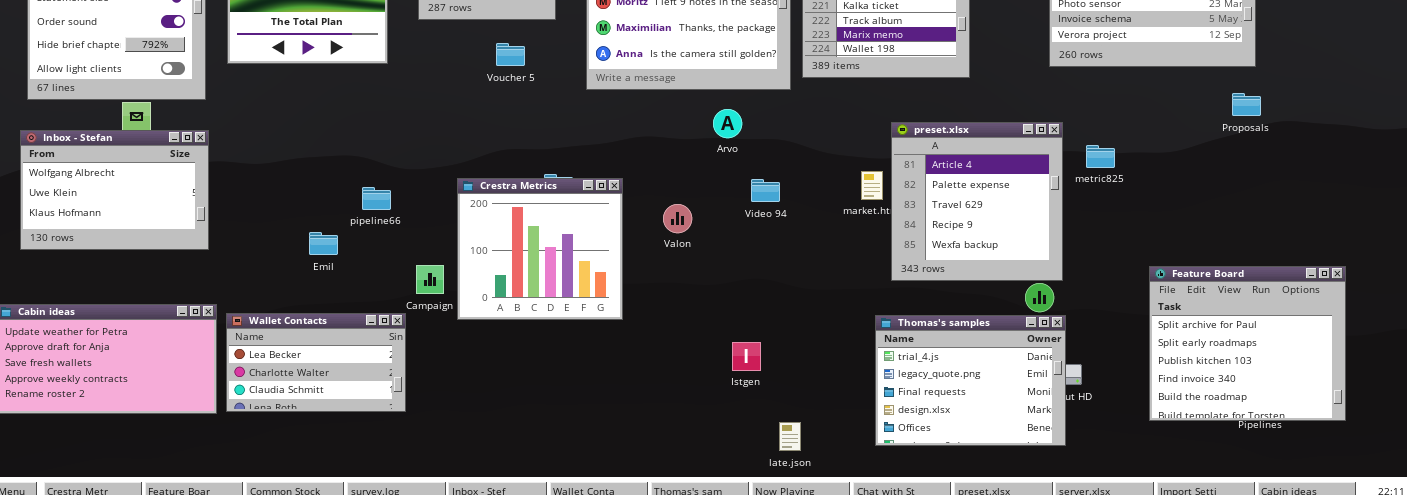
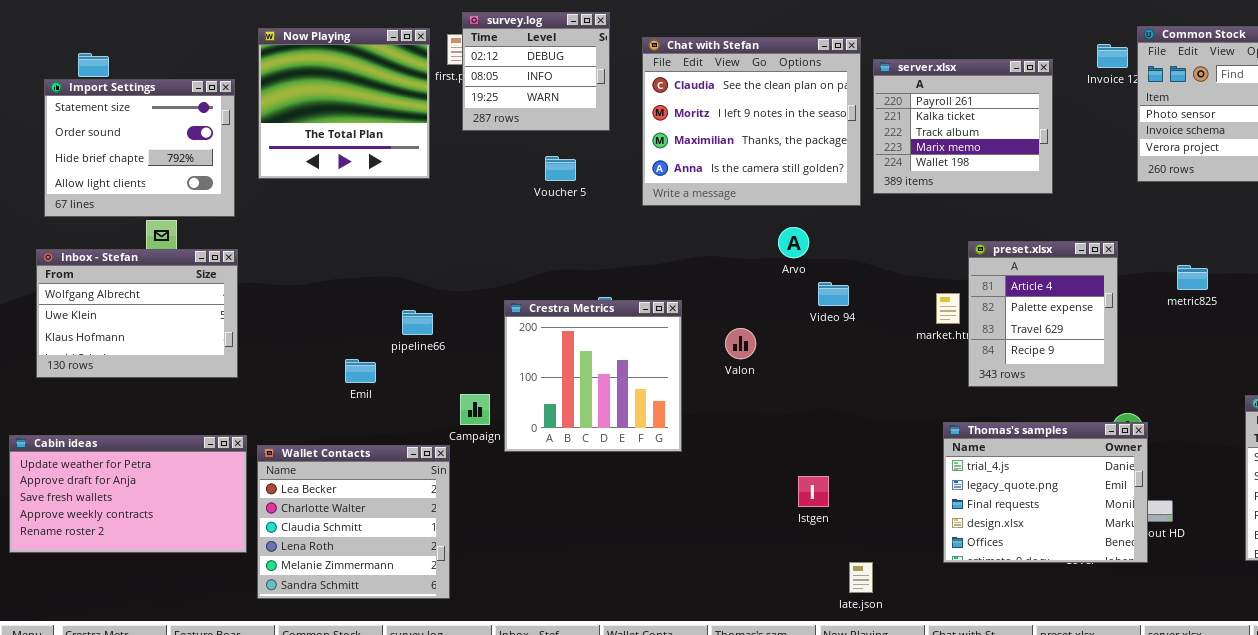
preset.xlsx: [891,122,1063,281] -> [968,241,1118,387], resized
Video 94: [751,179,780,202] -> [818,282,849,306], moved
Wallet Contacts: [226,313,406,412] -> [257,445,450,599], resized
Thomas's samples: [875,315,1066,446] -> [943,422,1148,563], moved

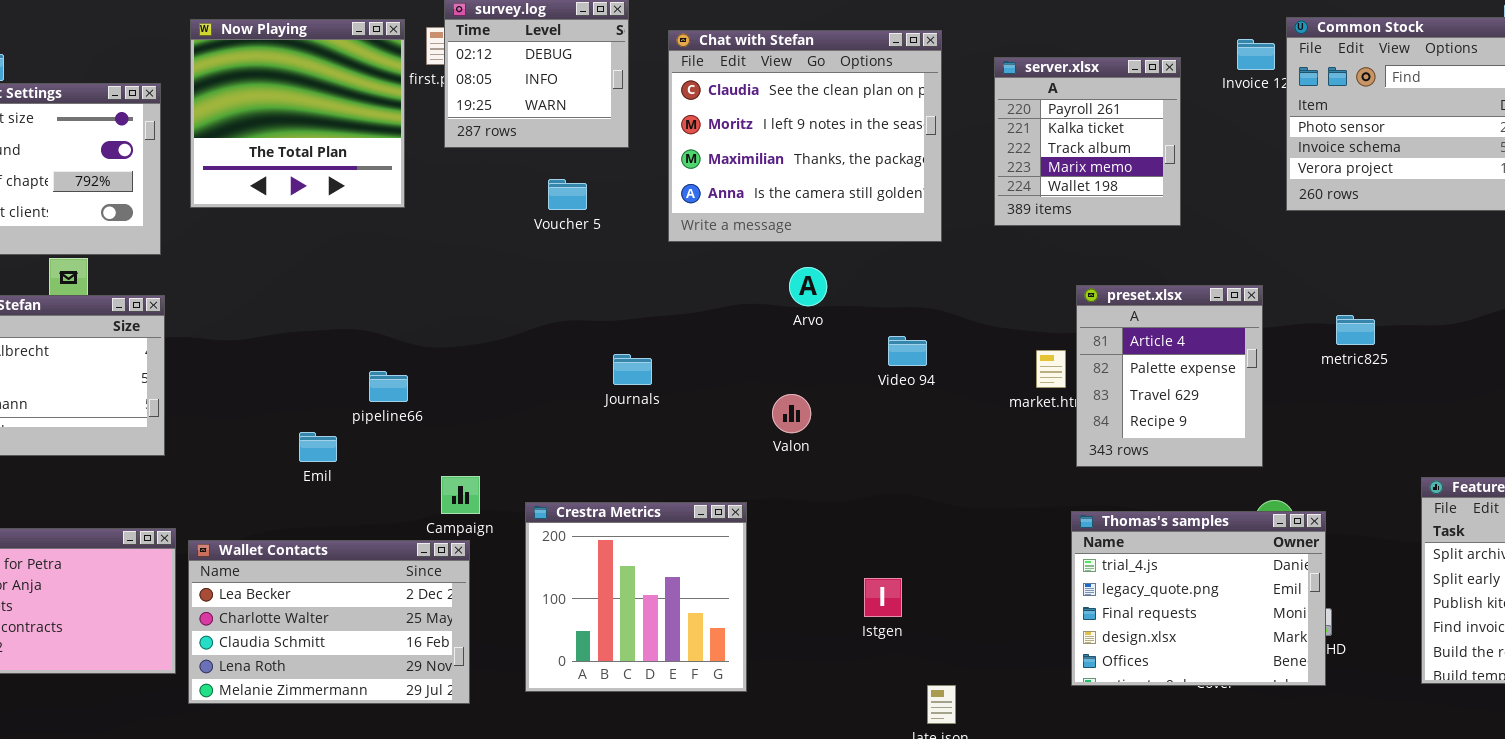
server.xlsx: [873,59,1053,194] -> [994,57,1181,226], resized
Arvo: [778,227,809,258] -> [789,267,827,306], moved
Crestra Metrics: [504,300,682,452] -> [525,502,747,692], moved
Thomas's samples: [943,422,1148,563] -> [1071,511,1326,686], moved
Wallet Contacts: [257,445,450,599] -> [188,540,470,704], resized

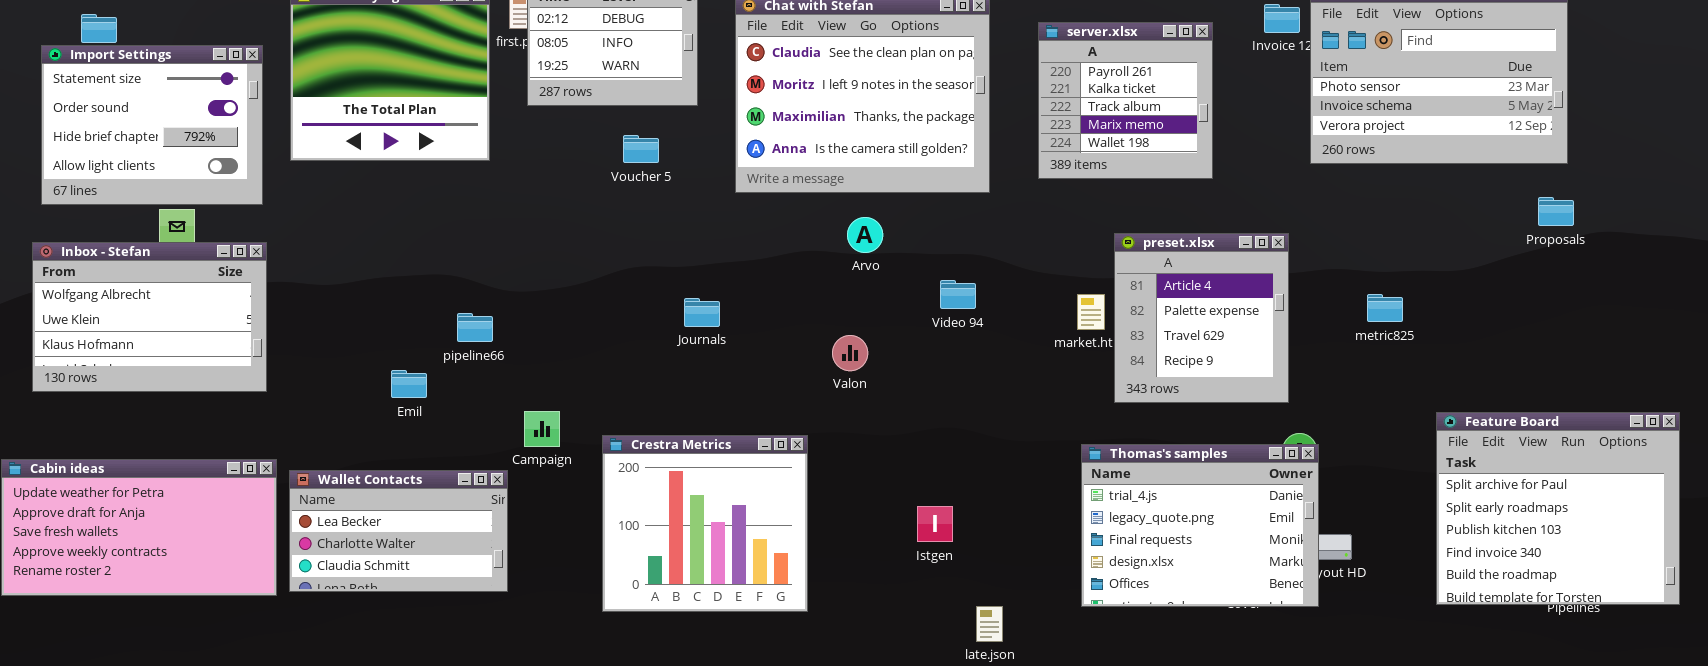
metric825: [1336,315,1375,345] -> [1367,294,1403,322], moved
Thomas's samples: [1071,511,1326,686] -> [1081,444,1319,607], moved
Wallet Contacts: [188,540,470,704] -> [289,470,508,592], resized

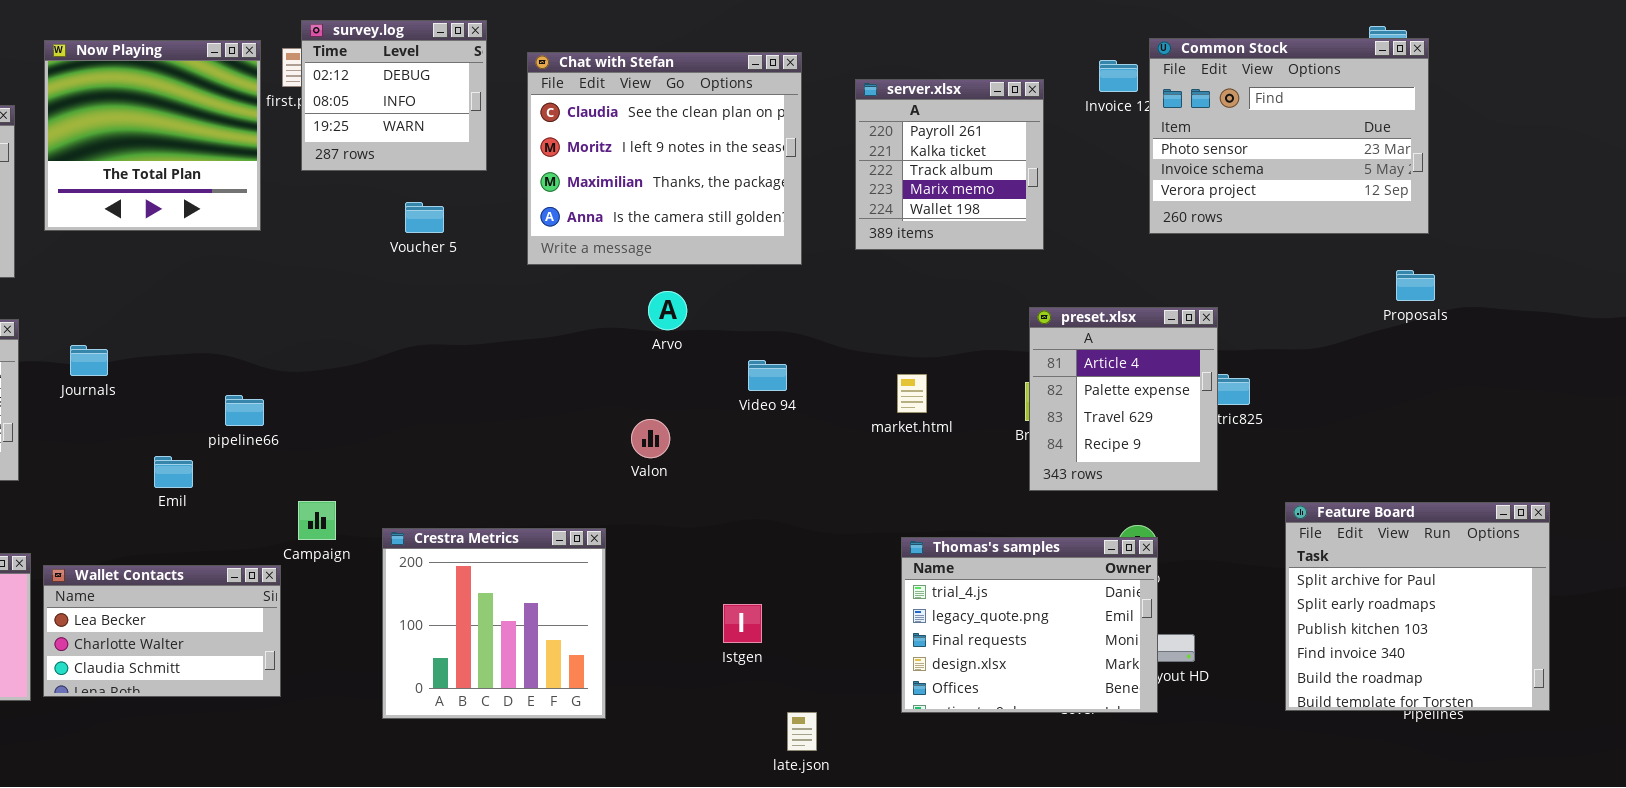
preset.xlsx: [1114,233,1289,403] -> [1029,307,1218,491], moved
Journals: [684,298,720,327] -> [70,345,108,376], moved

